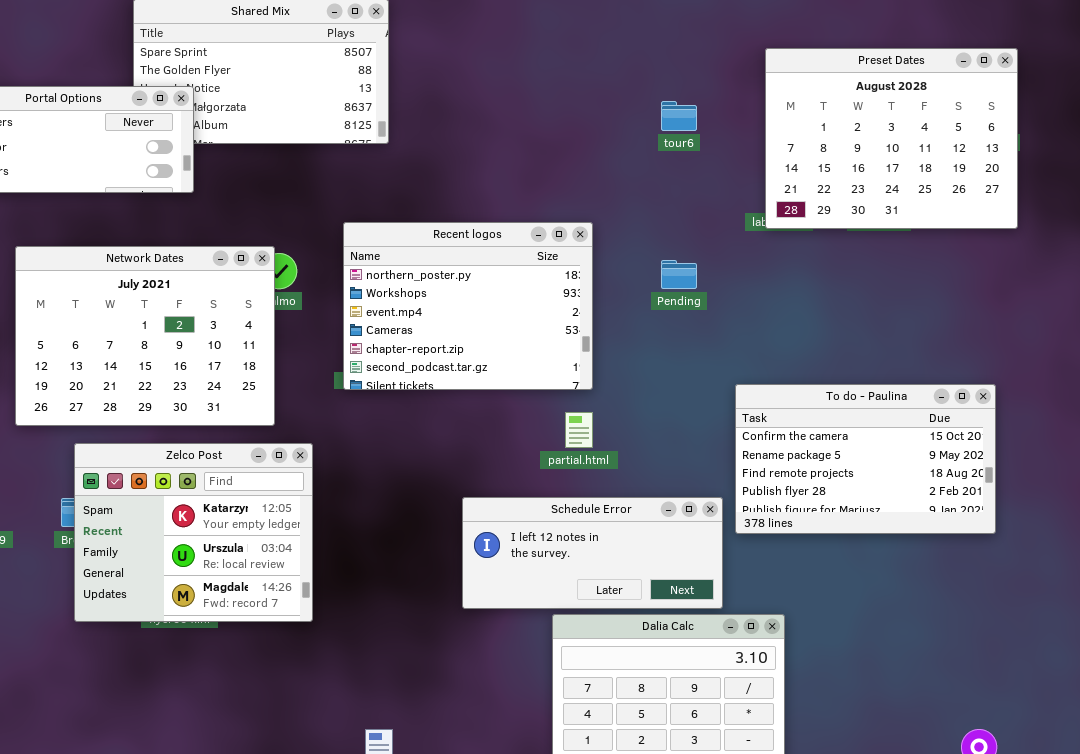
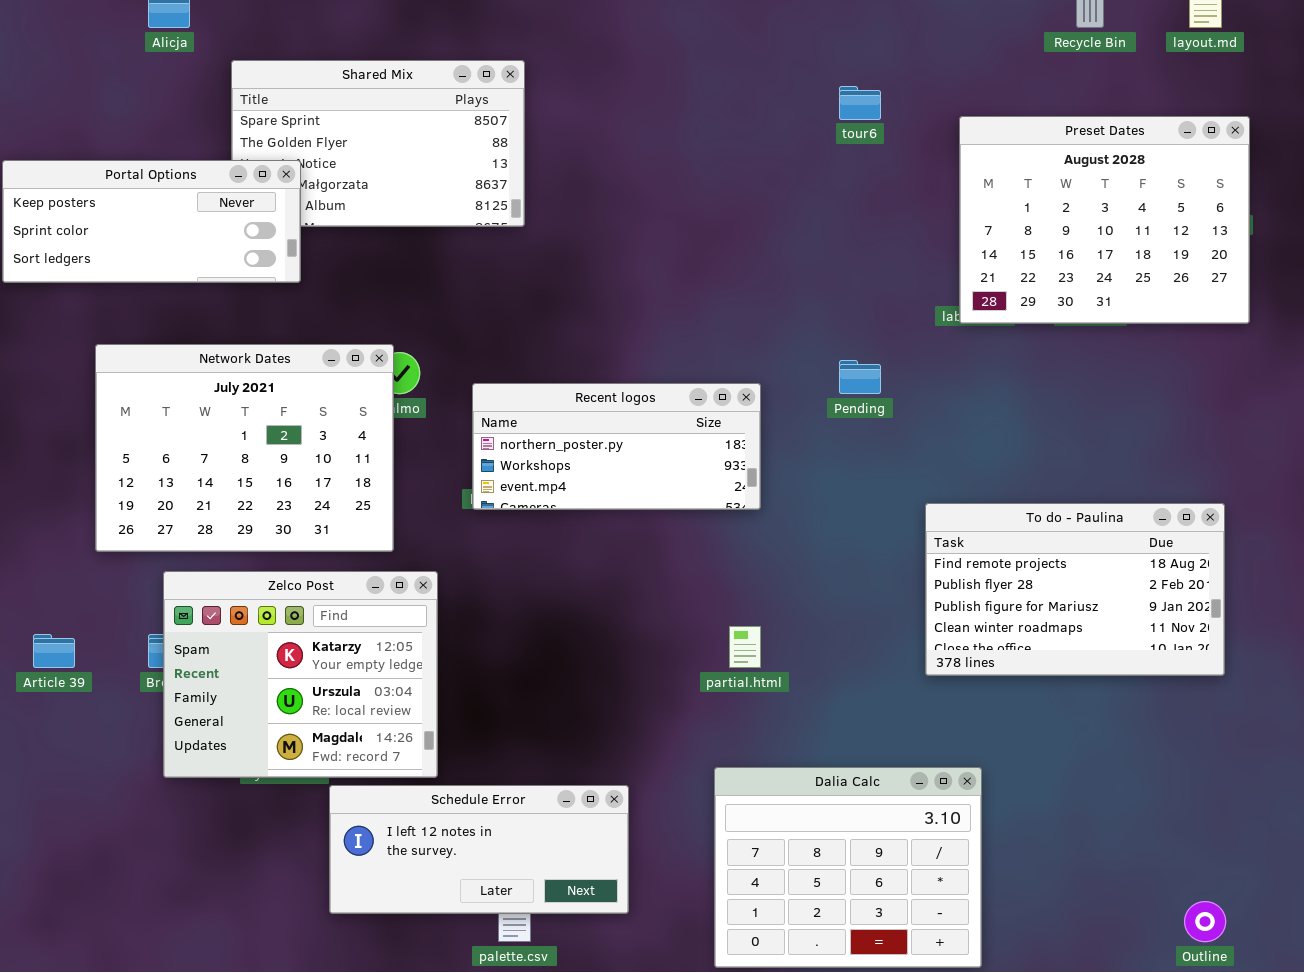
tour6: [661,101,697,131] -> [839,86,881,120], moved
Recent logos: [343,222,593,390] -> [472,383,761,510], resized
To do - Paulina: [735,384,996,534] -> [925,503,1225,676], scrolled down 2 rows
partial.html: [565,412,593,448] -> [729,626,761,668], moved
Schedule Error: [462,497,723,609] -> [329,785,629,914], moved

